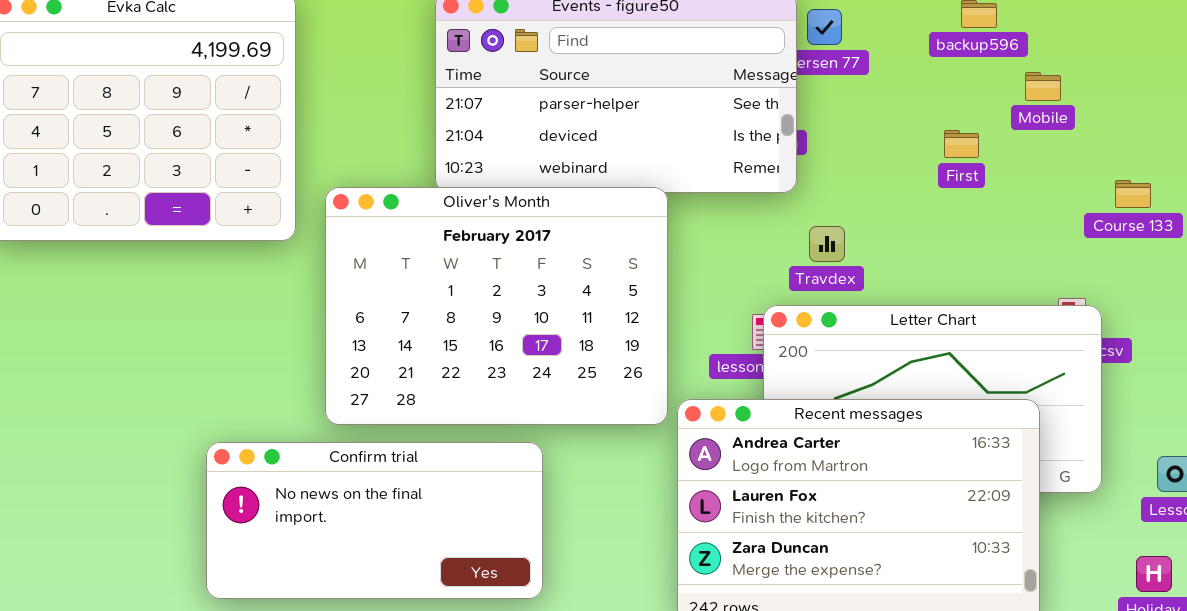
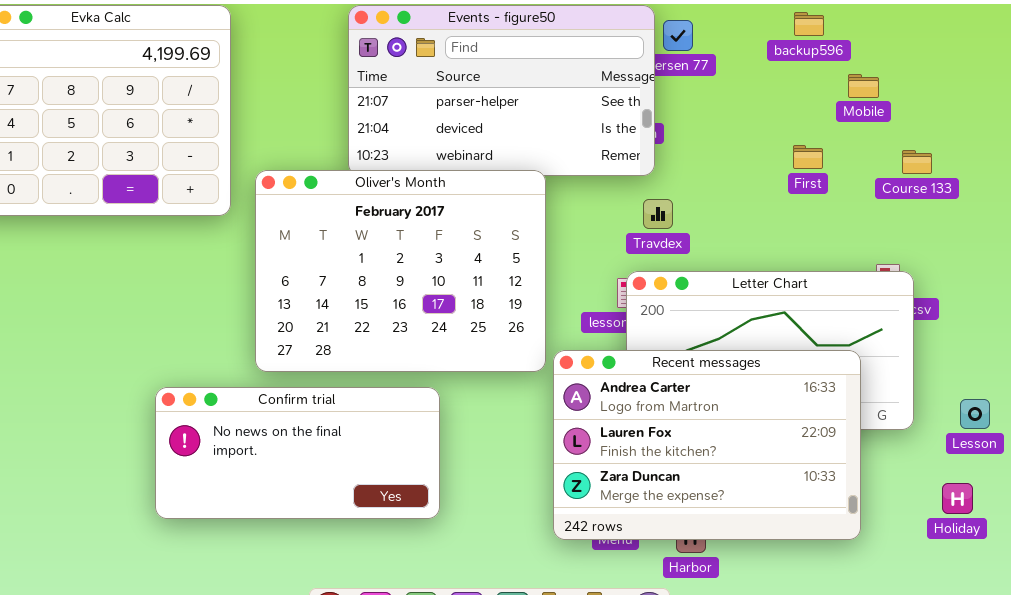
First: [944,130,979,158] -> [793,145,823,169], moved
Course 133: [1115,180,1151,208] -> [902,150,932,174], moved
Travdex: [809,226,845,262] -> [643,199,673,229], moved

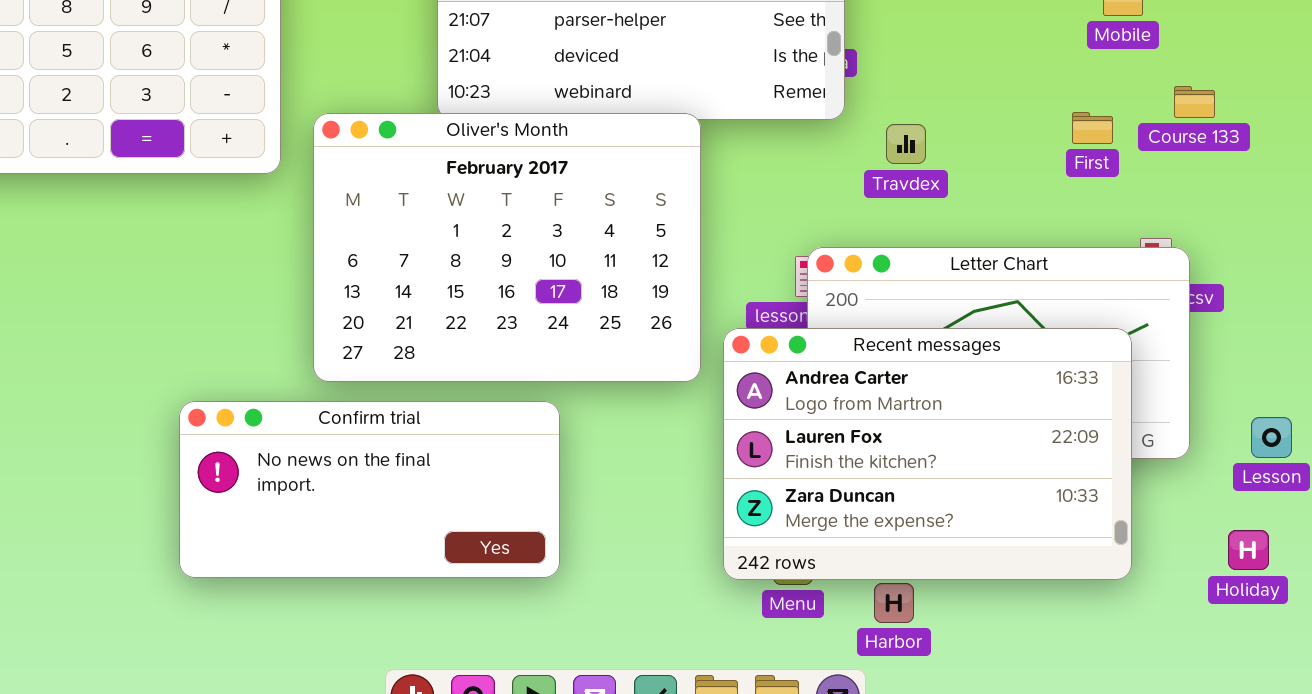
First: [793,145,823,169] -> [1072,112,1113,144], moved
Travdex: [643,199,673,229] -> [886,124,926,164], moved
Recent messages: [553,350,861,540] -> [723,328,1132,580], moved

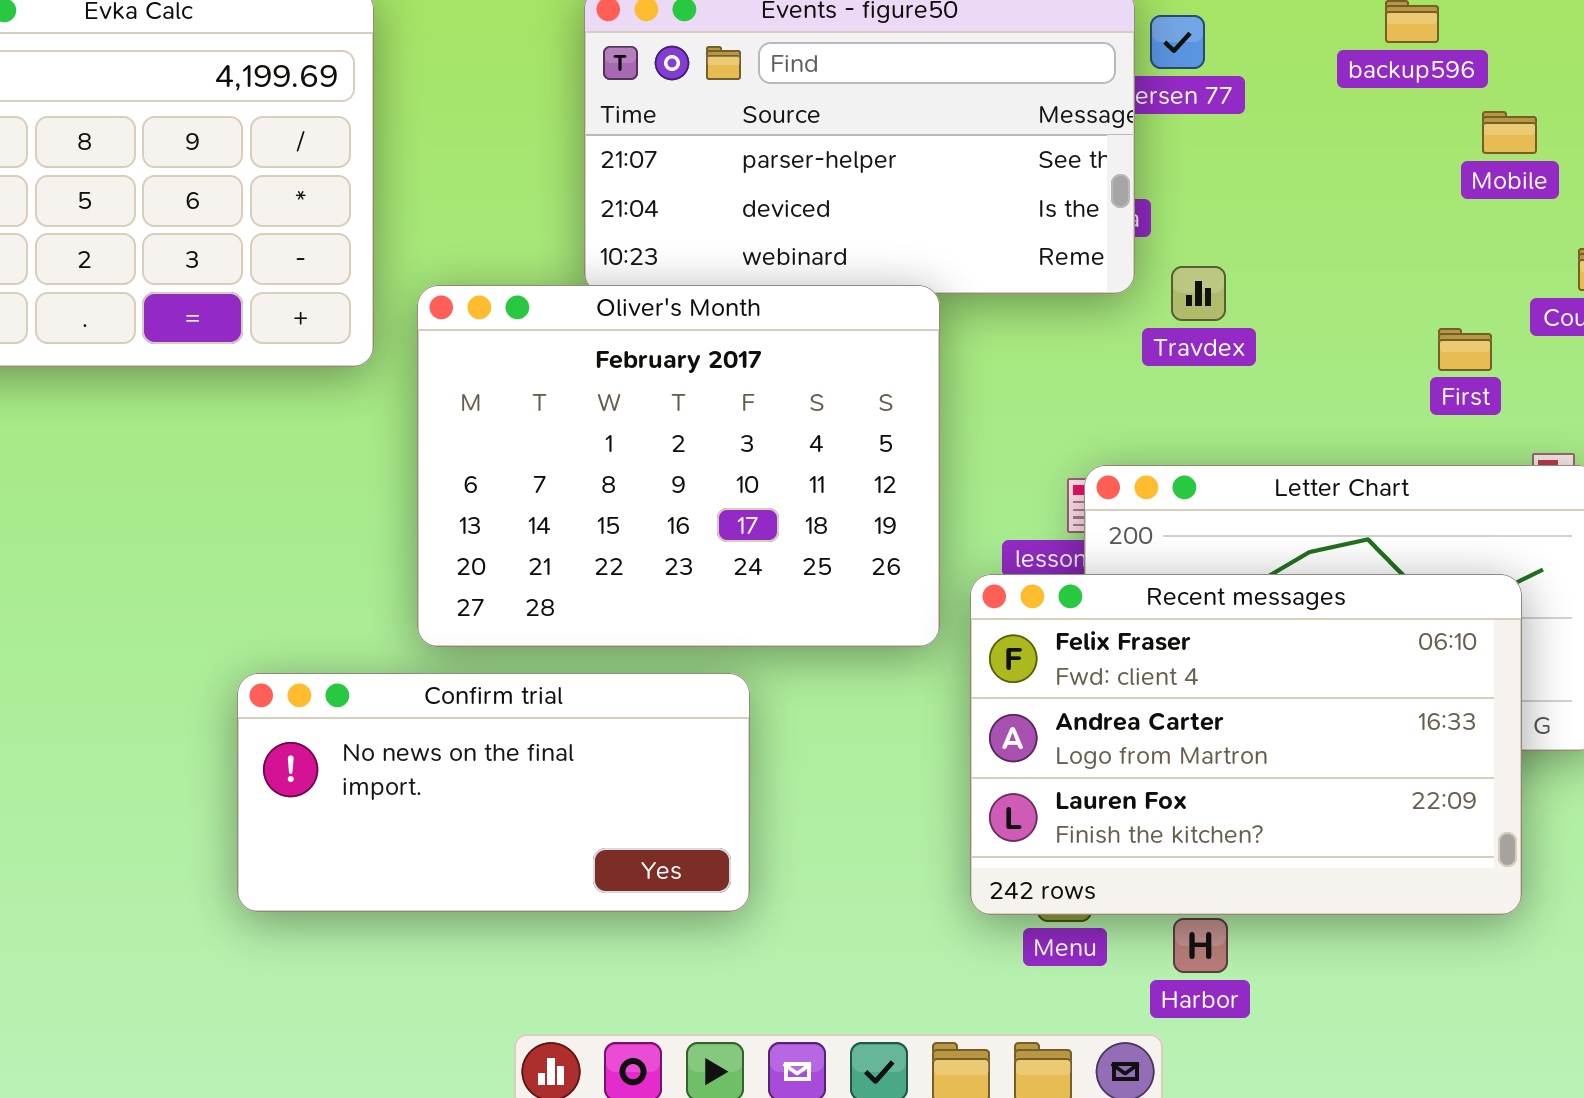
First: [1072,112,1113,144] -> [1438,328,1492,371], moved
Travdex: [886,124,926,164] -> [1171,266,1226,321], moved
Recent messages: [723,328,1132,580] -> [970,574,1522,915], scrolled up 1 row

